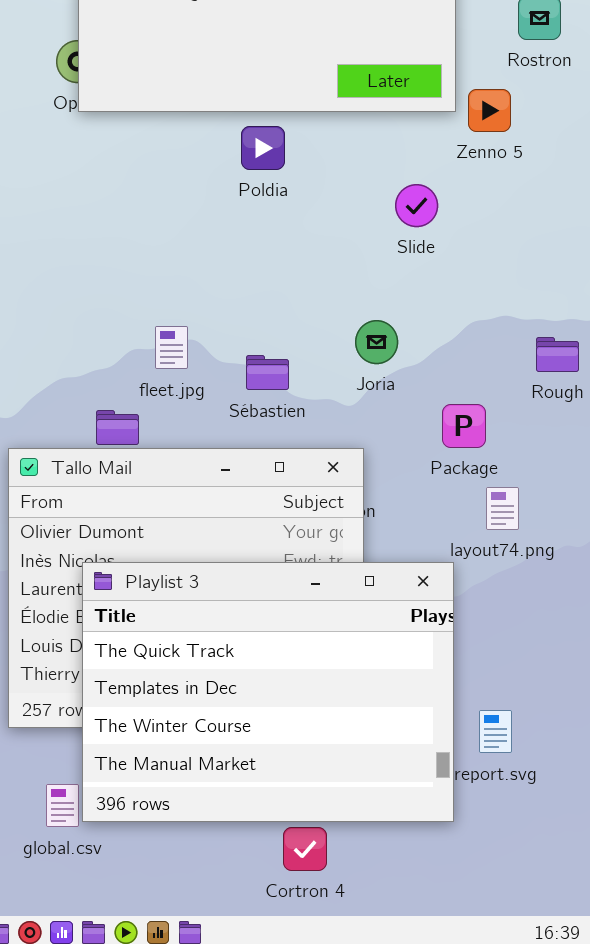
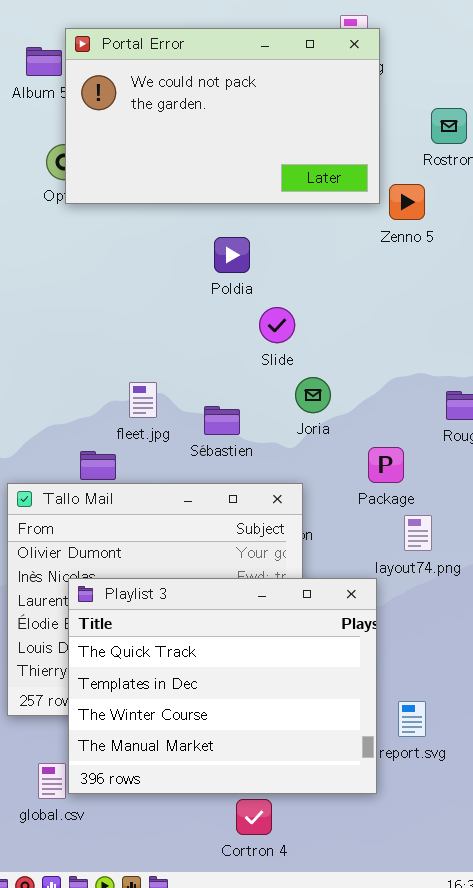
Poldia: [241,126,285,170] -> [214,237,250,273], moved
Slide: [395,184,438,227] -> [259,307,295,343], moved

